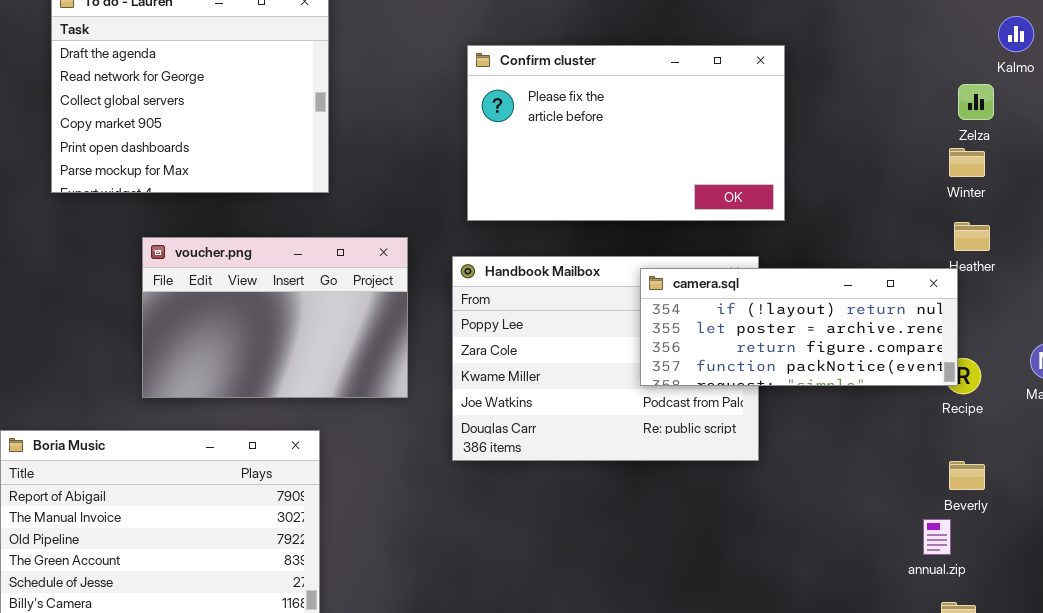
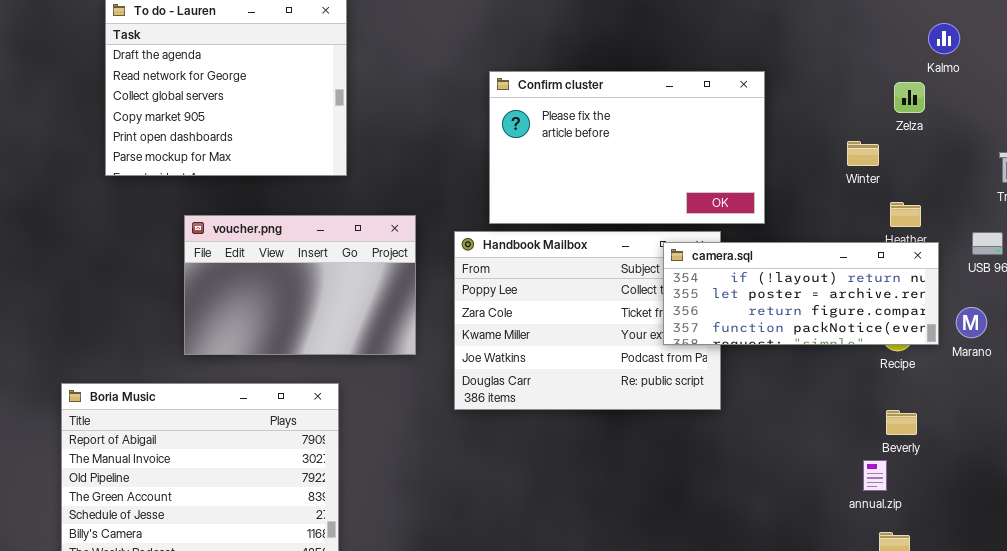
Confirm cluster: [467,45,785,221] -> [489,71,765,224], moved
Winter: [949,148,985,177] -> [847,141,879,166], moved
camera.sql: [640,268,958,386] -> [663,242,939,345], moved

